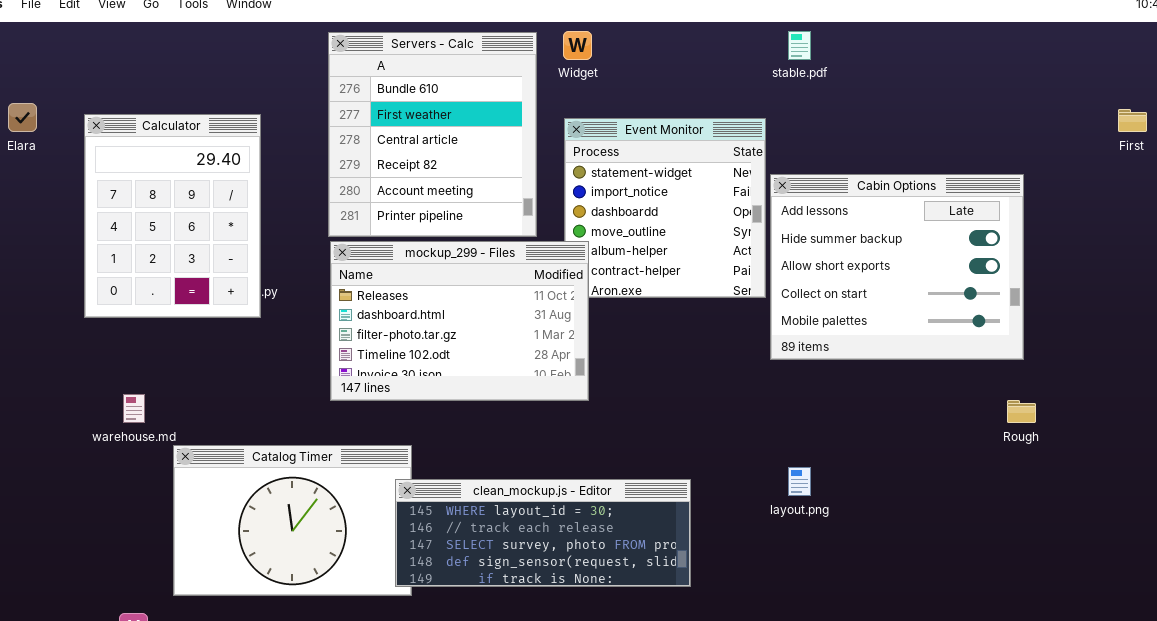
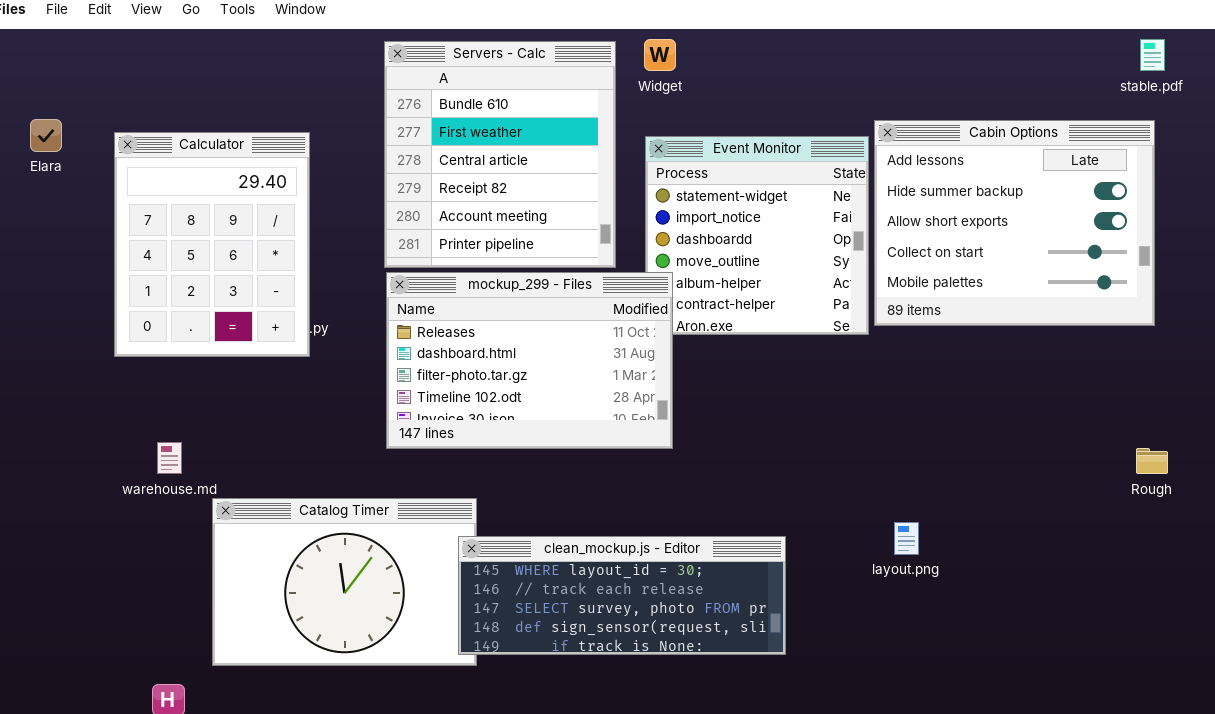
stable.pdf: [788,31,811,60] -> [1140,39,1165,71], moved
Cabin Options: [770,174,1024,360] -> [874,120,1155,326], moved

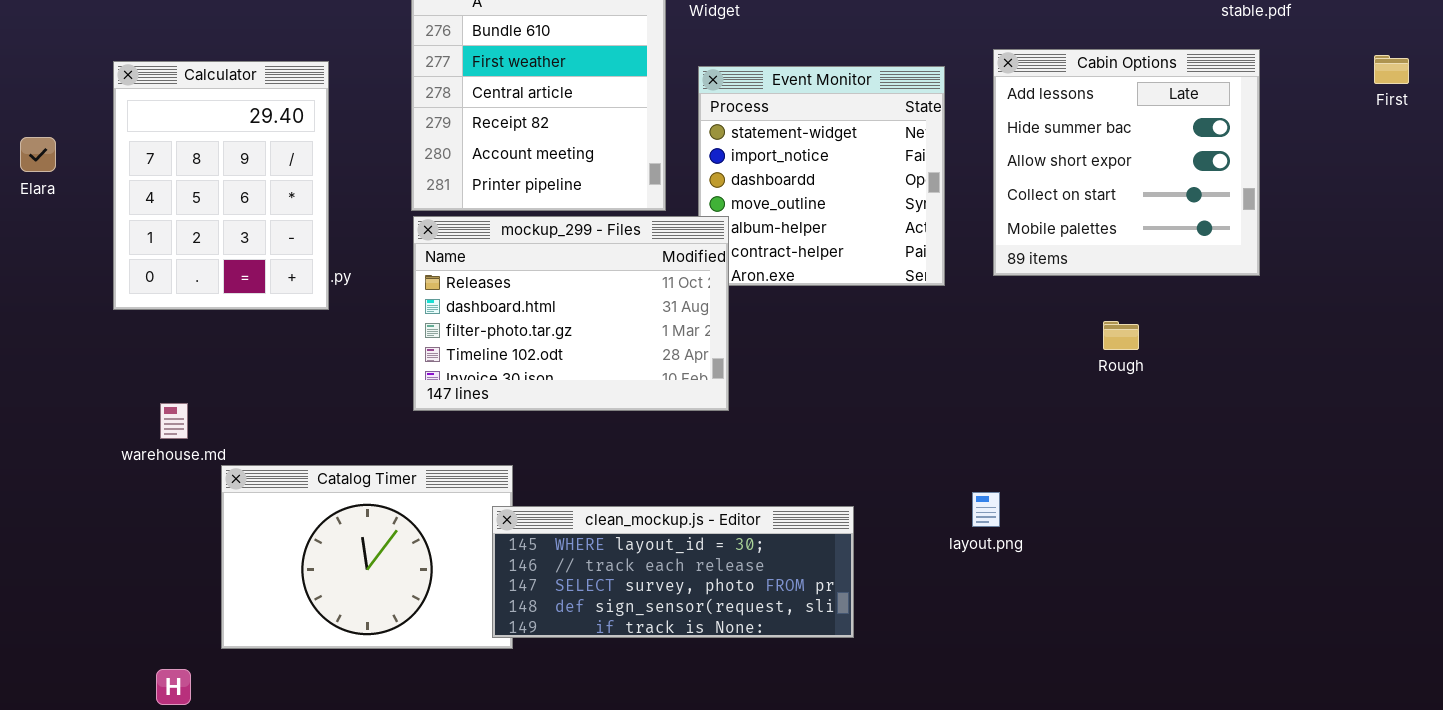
Elara: [30,119,62,152] -> [20,137,56,172], moved
Cabin Options: [874,120,1155,326] -> [993,49,1260,276], resized
Rough: [1136,448,1168,474] -> [1103,321,1139,350], moved

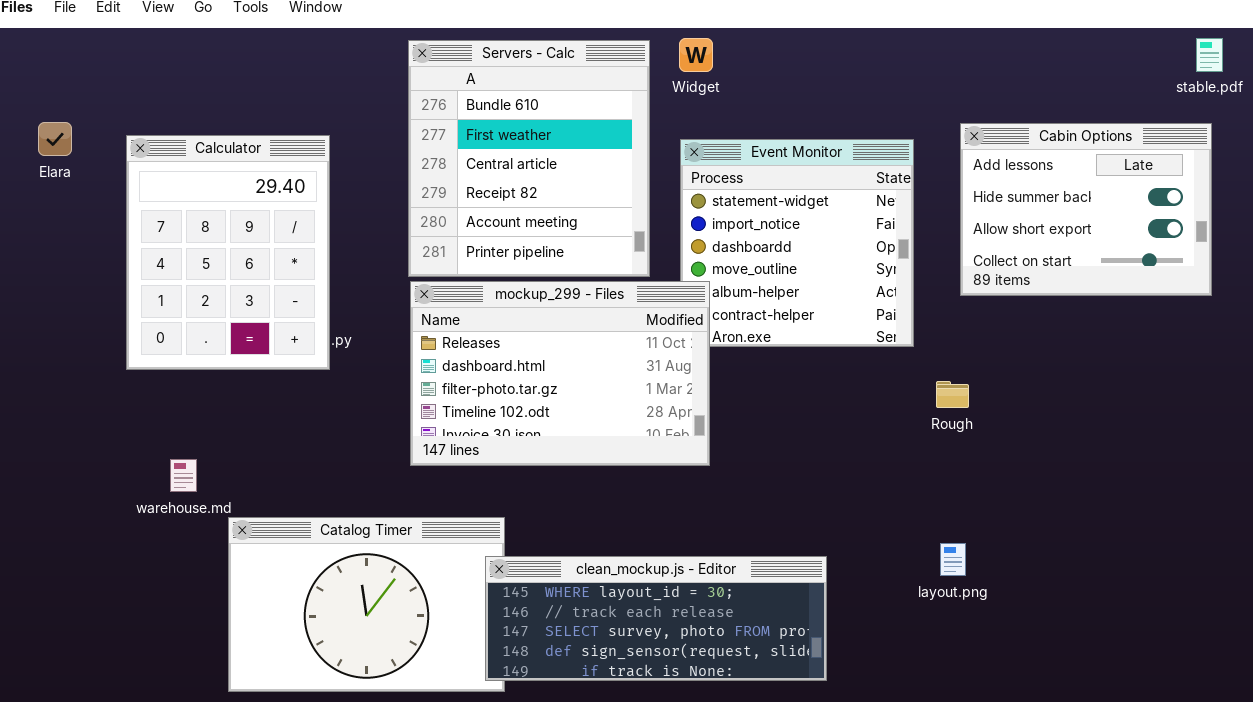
Cabin Options: [993,49,1260,276] -> [960,123,1212,296], resized
Elara: [20,137,56,172] -> [38,122,72,156], moved
Rough: [1103,321,1139,350] -> [936,381,969,408], moved

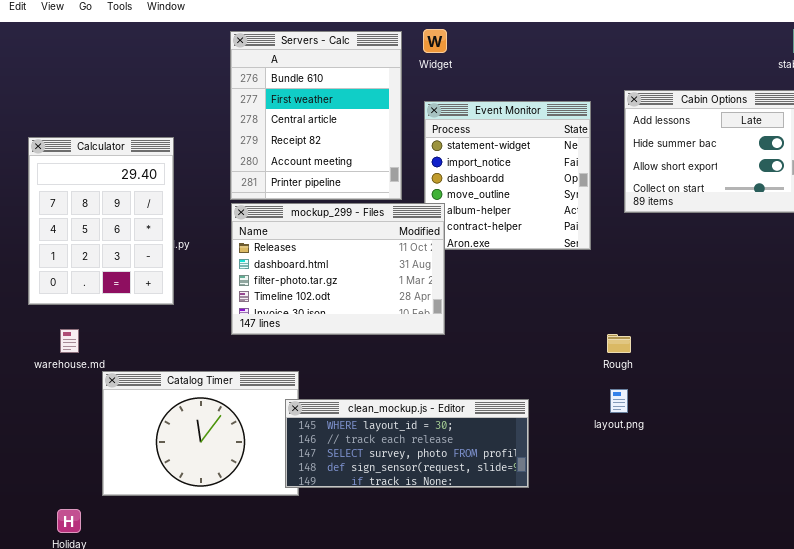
Calculator: [126,135,330,370] -> [28,137,174,305], moved
Rough: [936,381,969,408] -> [607,334,631,353], moved

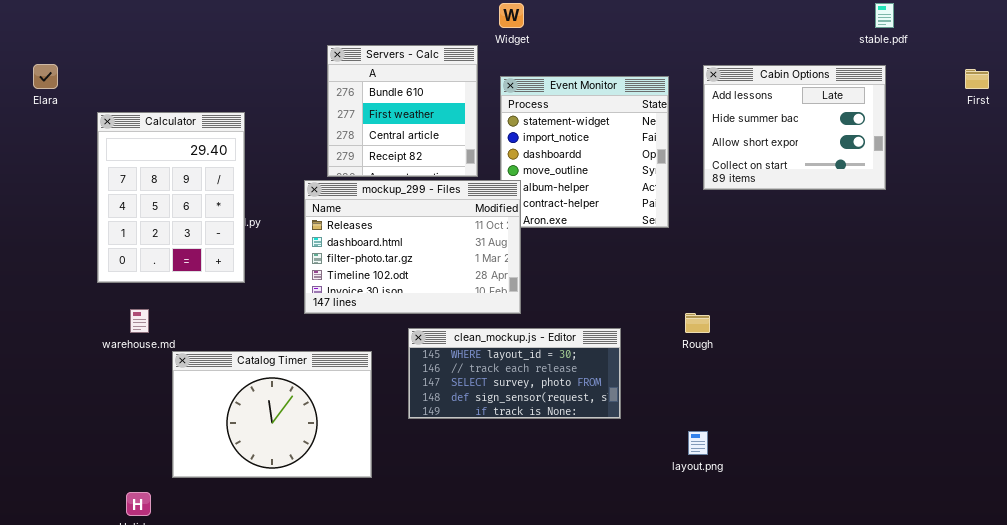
Servers - Calc: [230,31,402,200] -> [327,45,478,177], resized
layout.png: [610,389,628,413] -> [688,431,708,455], moved
clean_mockup.js - Editor: [285,399,529,488] -> [408,328,621,419], moved, resized

